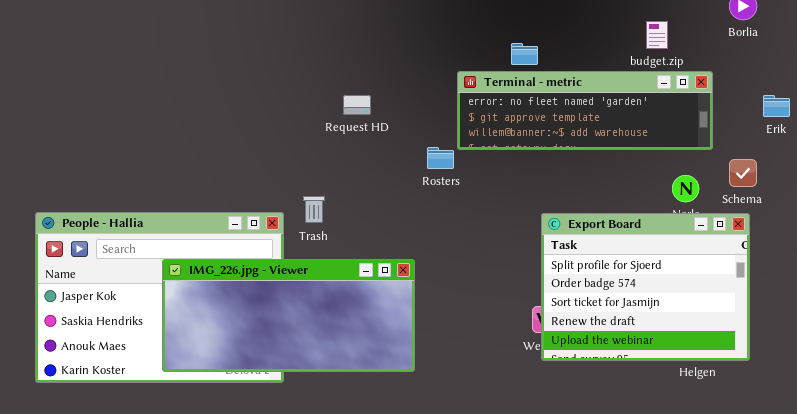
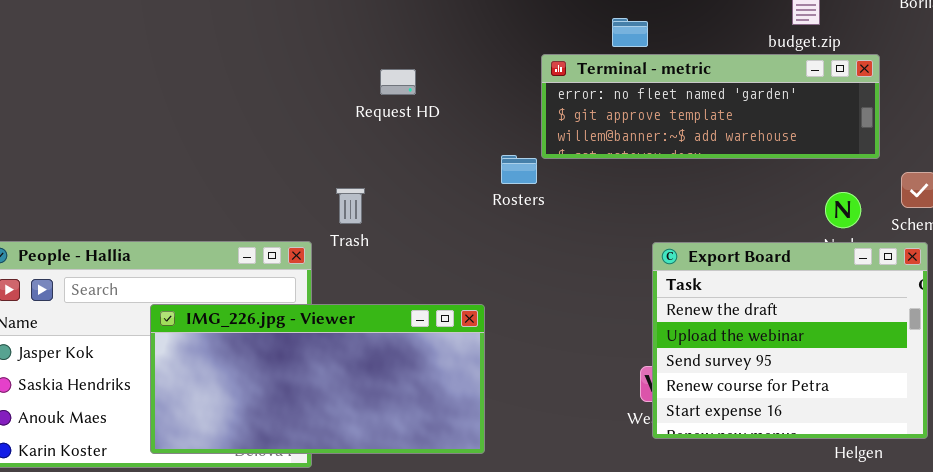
Request HD: [343,95,371,115] -> [380,69,416,95], moved
Trash: [303,196,325,223] -> [336,188,365,224], moved
Export Board: [541,213,750,361] -> [652,242,928,439], scrolled down 3 rows

